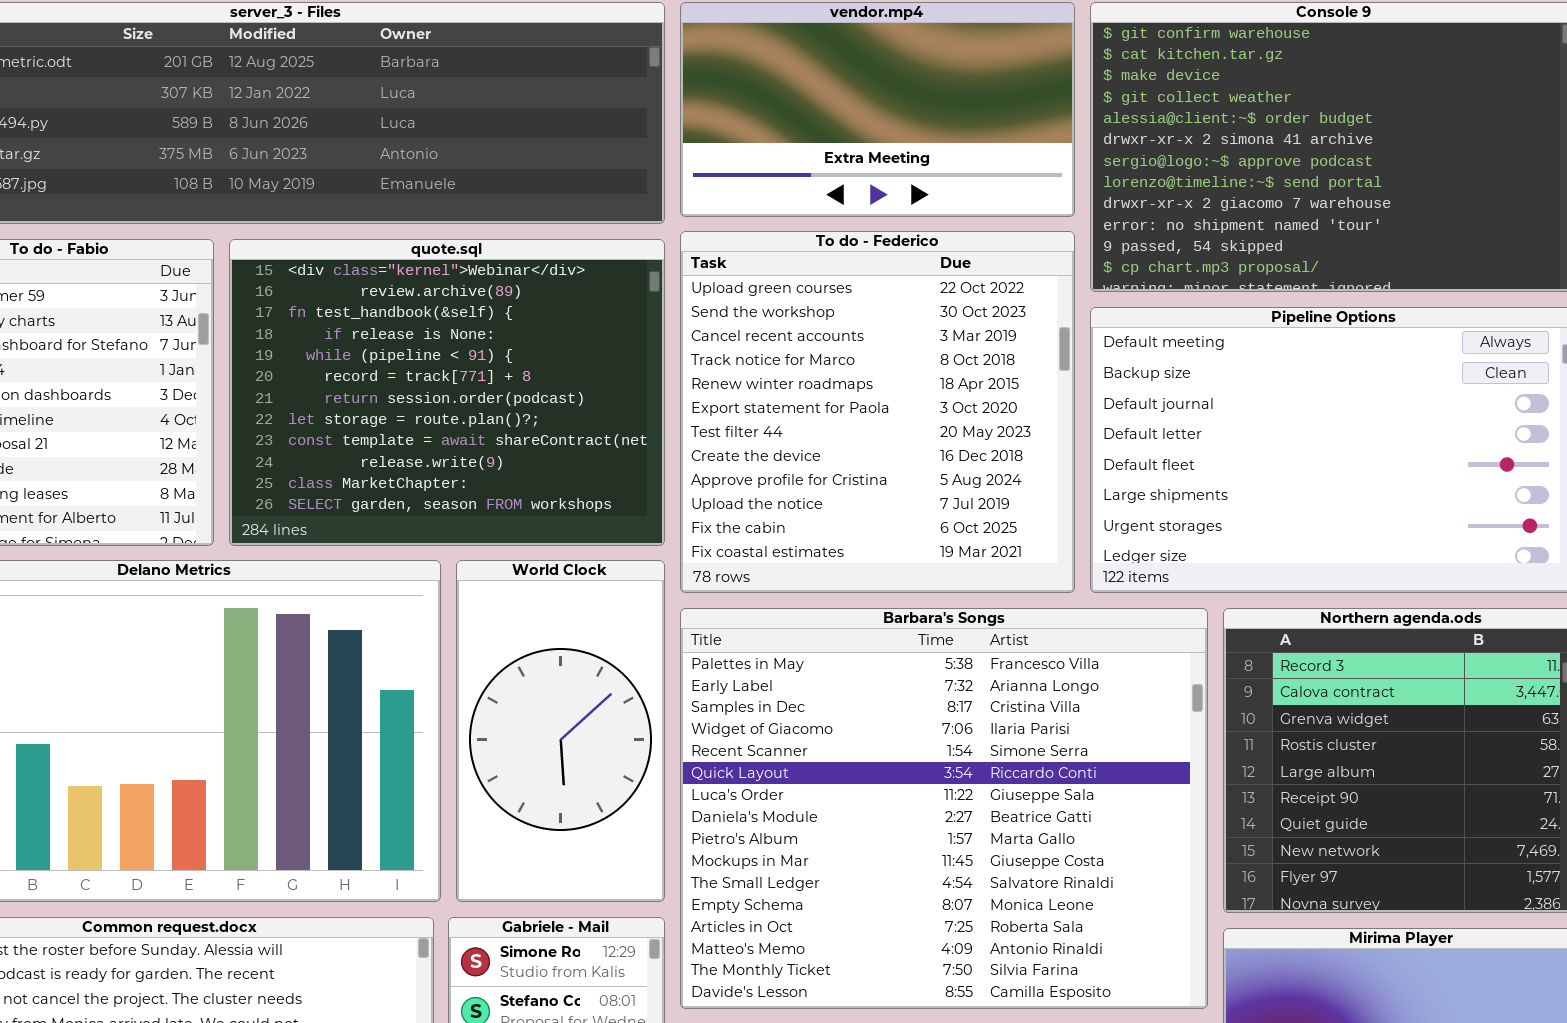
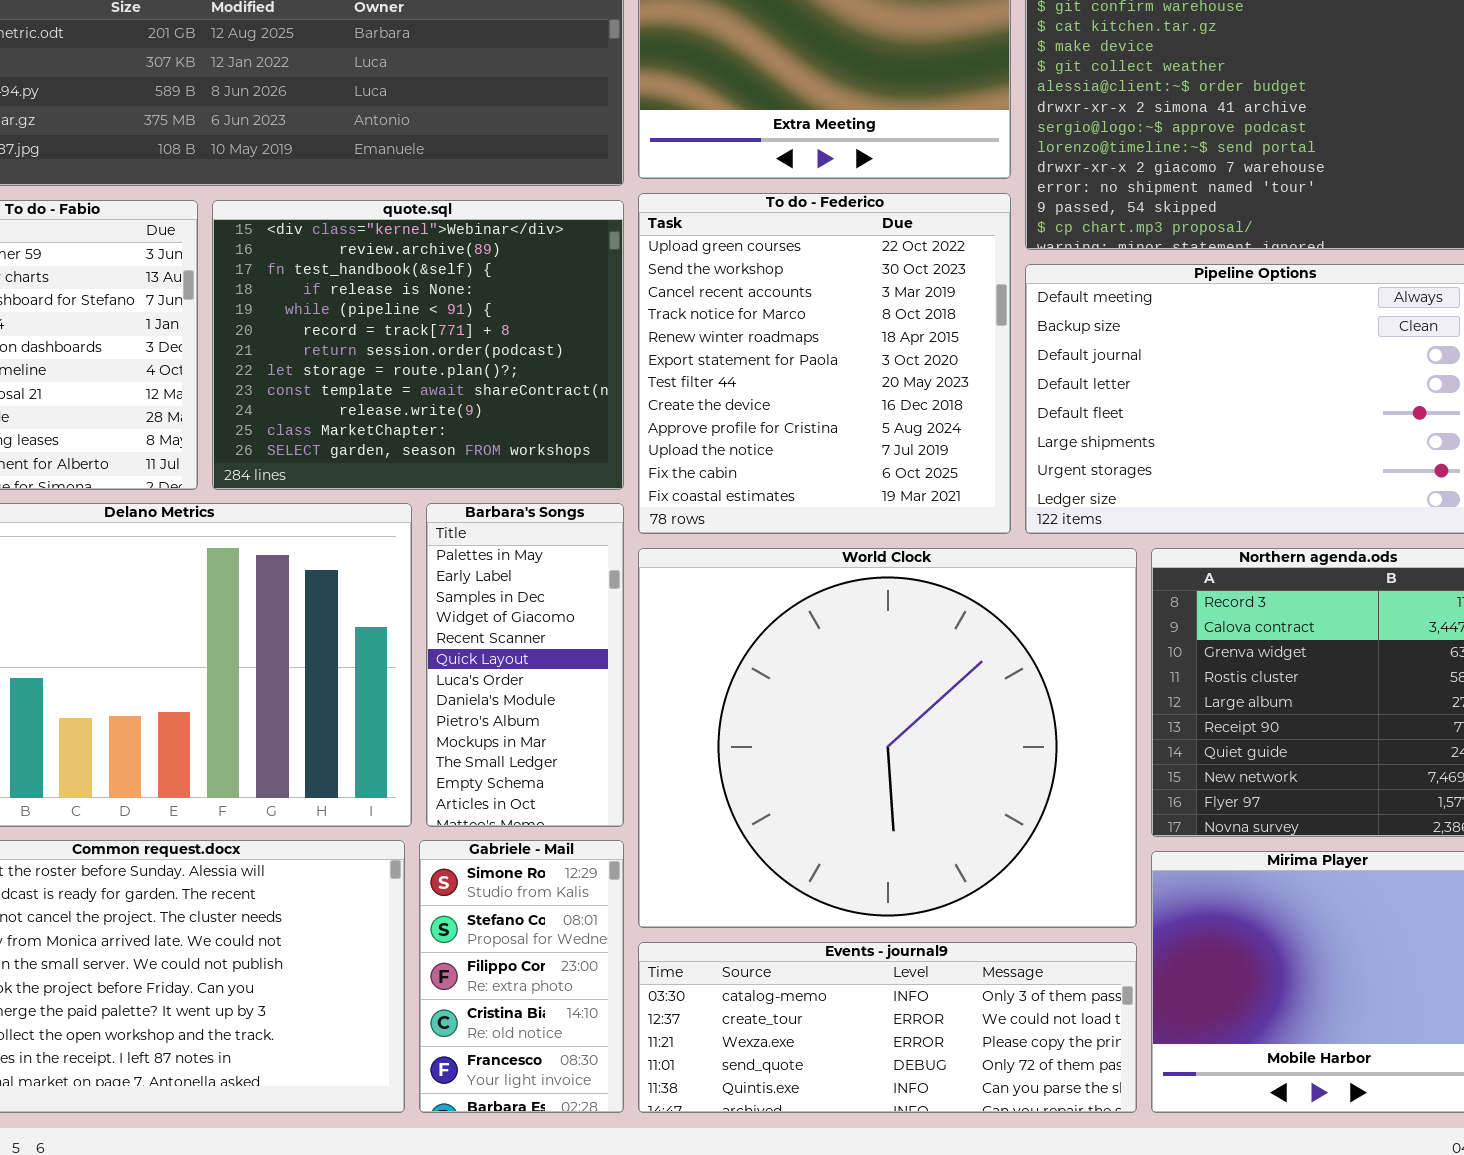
World Clock: [456,560,665,902] -> [638,548,1137,928], moved, resized
Barbara's Songs: [680,608,1208,1009] -> [426,503,624,827], moved, resized

